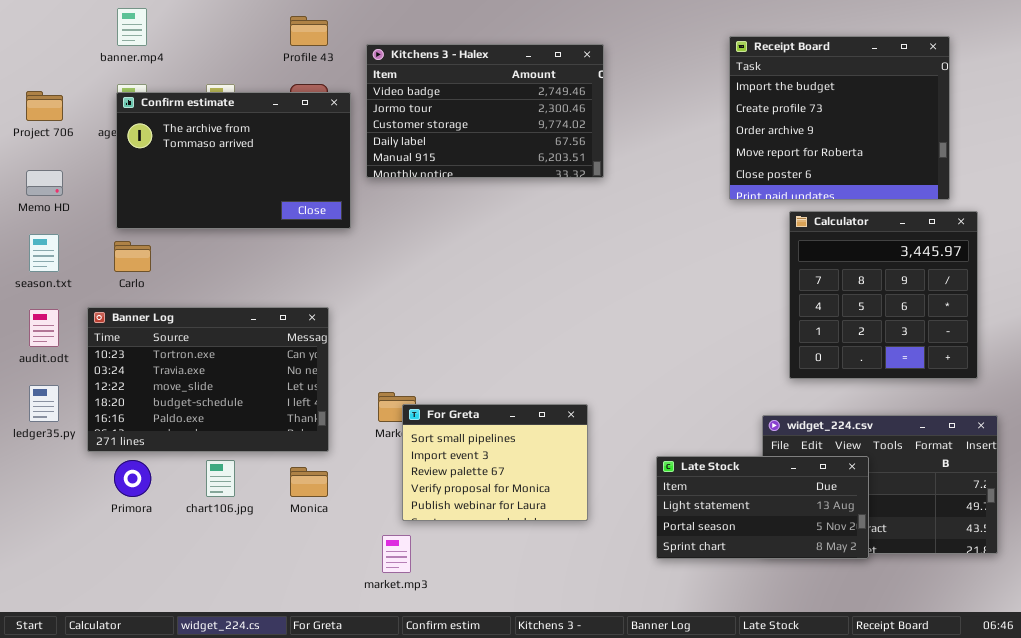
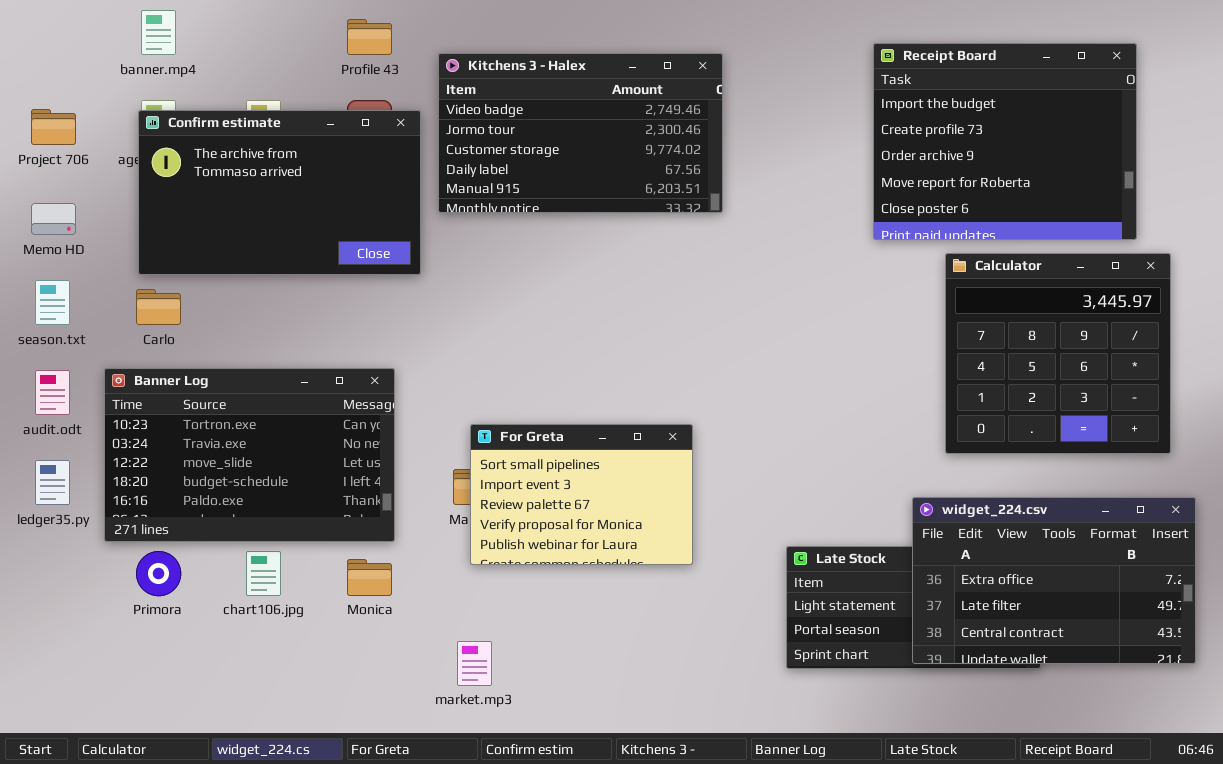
For Greta: [402,404,588,521] -> [470,424,693,565], moved
widget_224.csv: [762,415,998,554] -> [912,497,1196,664], raised

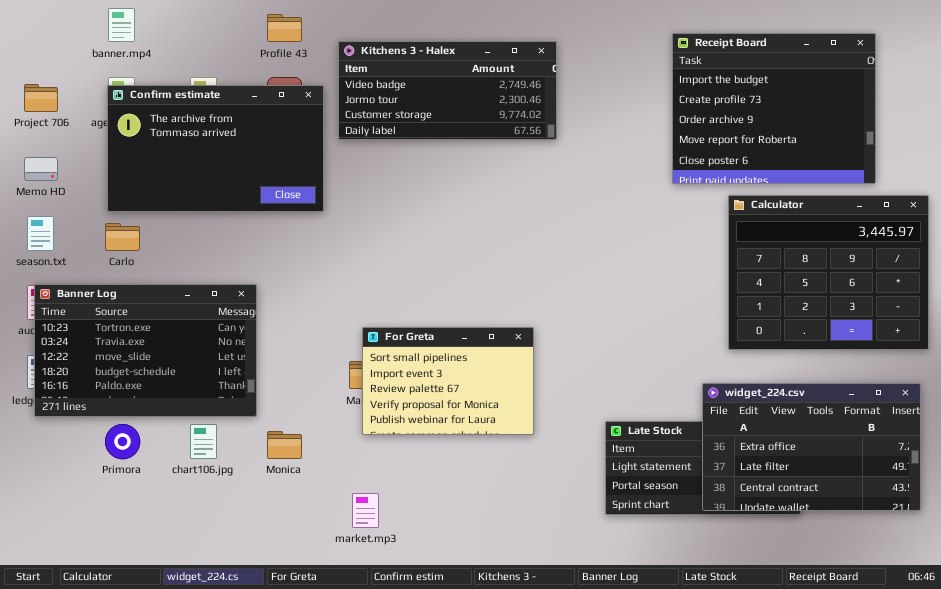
Kitchens 3 - Halex: [438,53,723,213] -> [338,41,557,140], resized
Calculator: [945,253,1171,454] -> [728,195,929,350], resized
Banner Log: [104,368,395,542] -> [34,284,257,417], moved

